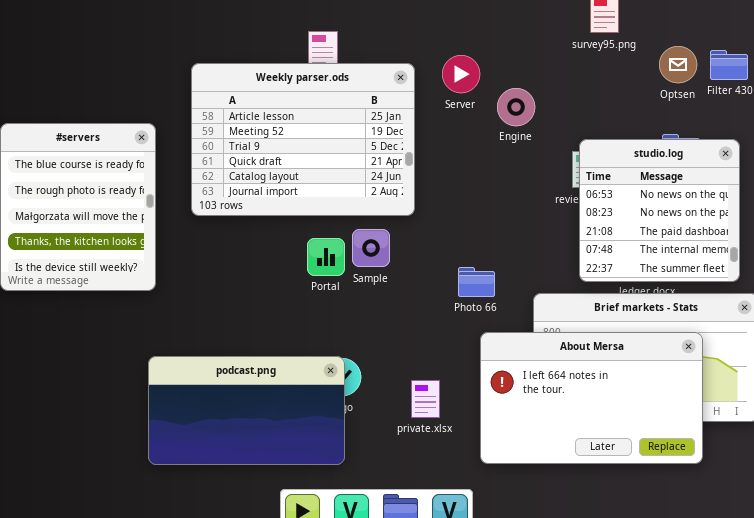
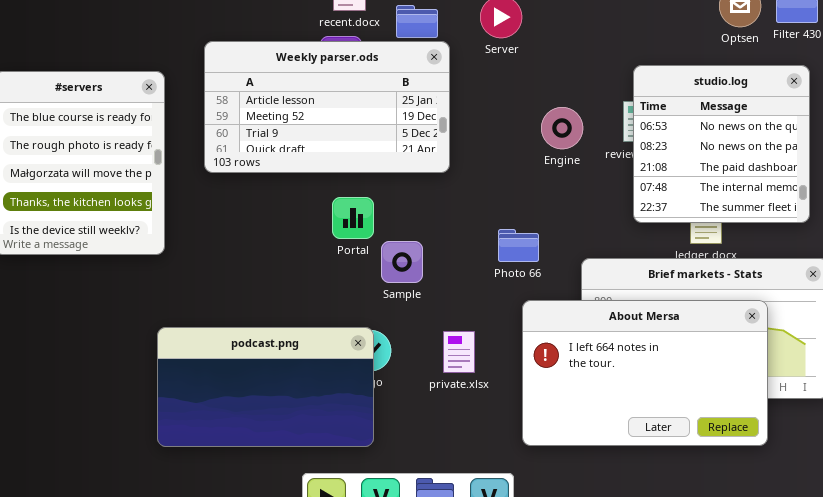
Weekly parser.ods: [191,63,415,216] -> [204,41,450,173], resized
Engine: [497,88,535,126] -> [541,107,583,149], moved
studio.log: [579,139,740,282] -> [633,65,810,223], moved
Sample: [352,229,390,267] -> [381,241,423,283], moved
private.xlsx: [411,380,440,418] -> [443,331,475,373], moved

